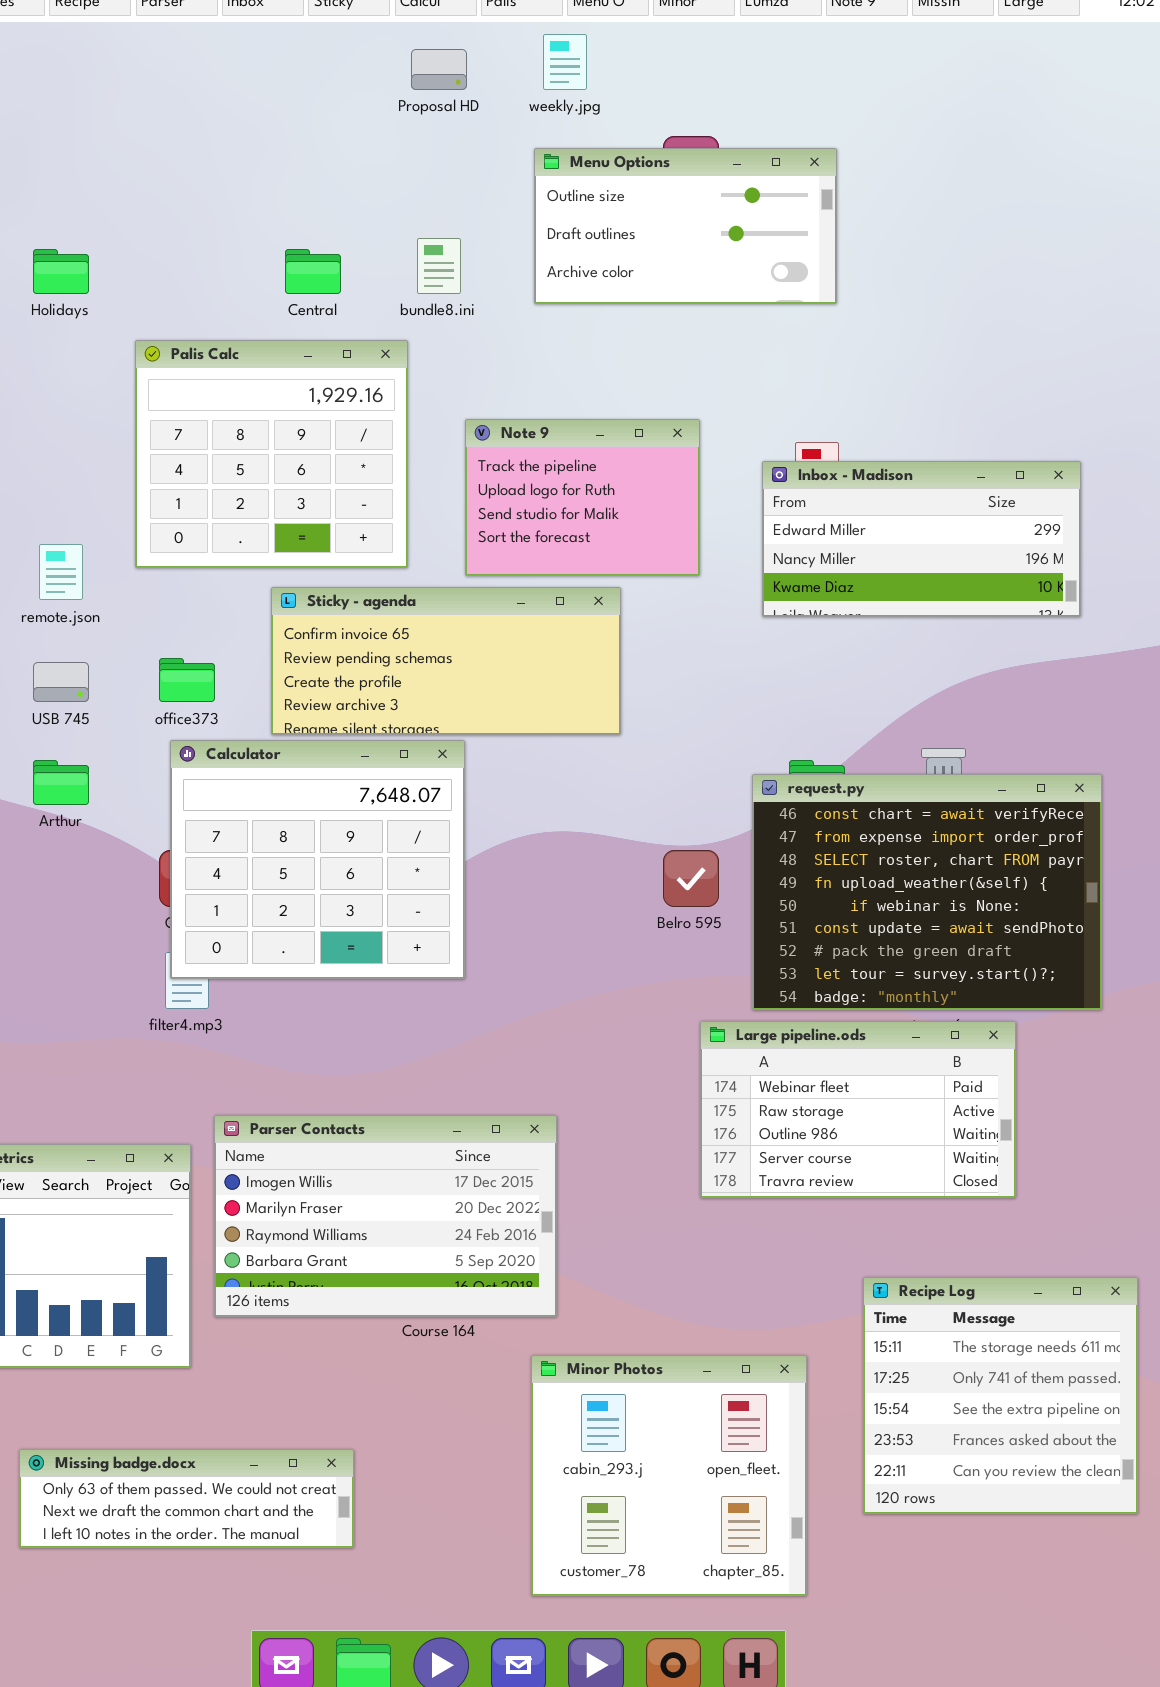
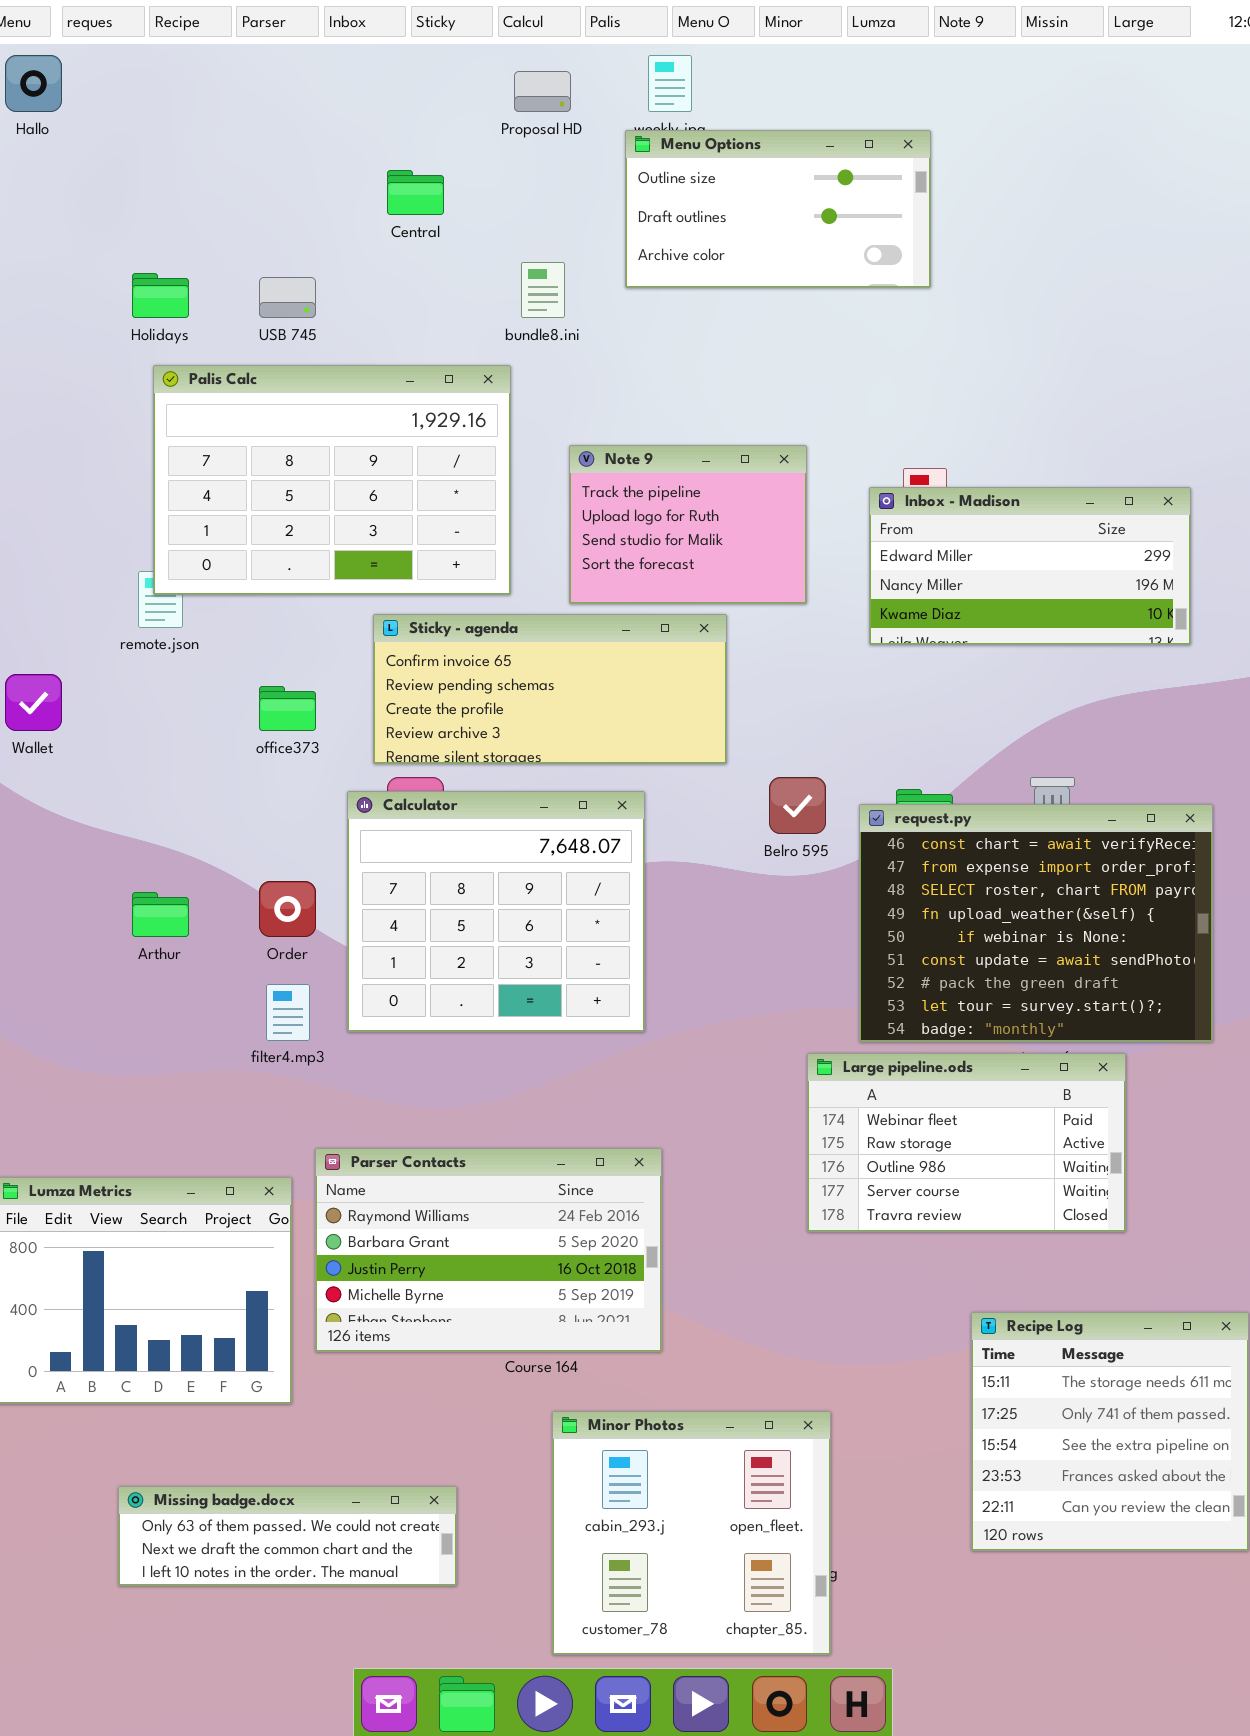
Menu Options: [534,148,837,304] -> [625,130,931,288], moved
Central: [285,249,341,294] -> [387,170,444,215], moved
Palis Calc: [135,340,408,568] -> [153,365,511,595], resized
USB 745: [33,662,89,702] -> [259,277,316,318], moved
Calculator: [170,740,465,979] -> [347,791,645,1032], moved
Arthur: [33,760,89,805] -> [132,892,189,937], moved
Belro 595: [663,850,719,907] -> [769,777,826,834], moved
Parser Contacts: [214,1115,557,1317] -> [315,1148,662,1352], scrolled down 2 rows
Minor Photos: [531,1355,807,1596] -> [552,1411,831,1655], moved

